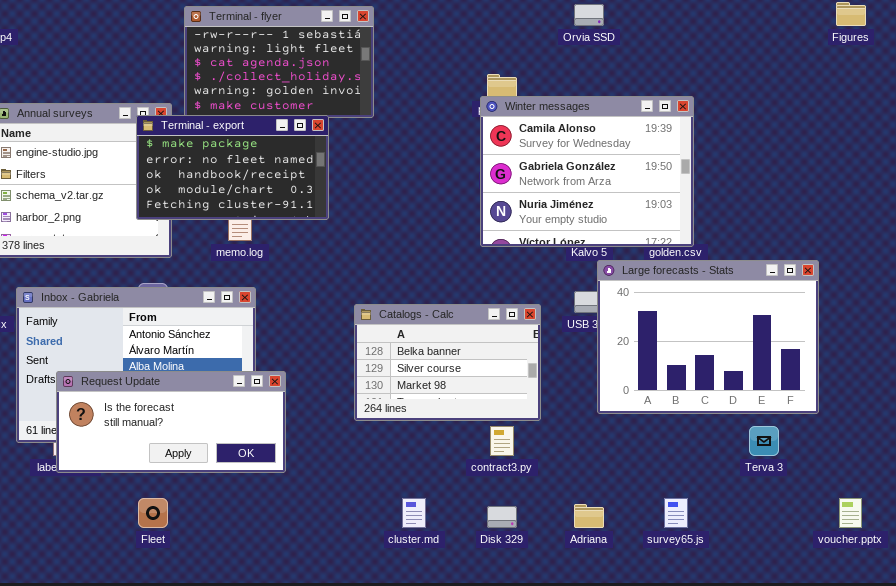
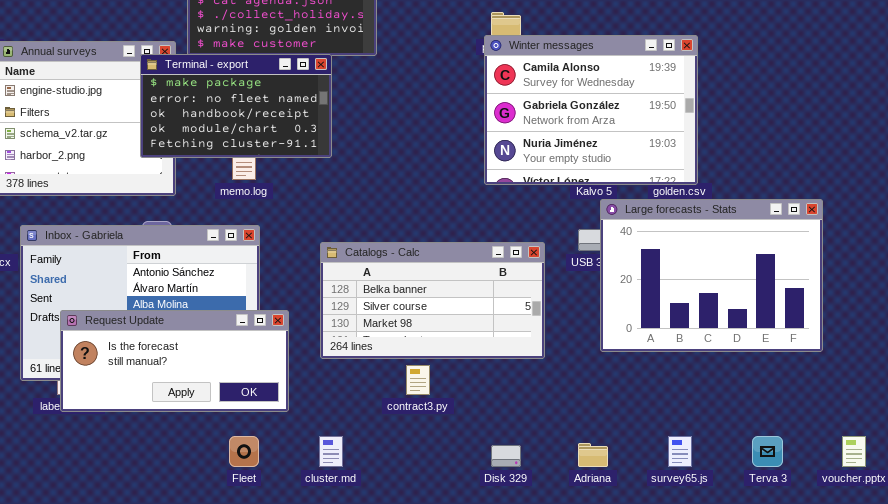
Catalogs - Calc: [354,304,541,421] -> [320,242,545,359], resized
contract3.py: [490,426,514,456] -> [406,365,430,395], moved
Terva 3: [749,426,779,456] -> [752,436,783,467], moved
Fleet: [138,498,168,528] -> [229,436,259,467], moved
cluster.md: [402,498,426,528] -> [319,436,343,467], moved

